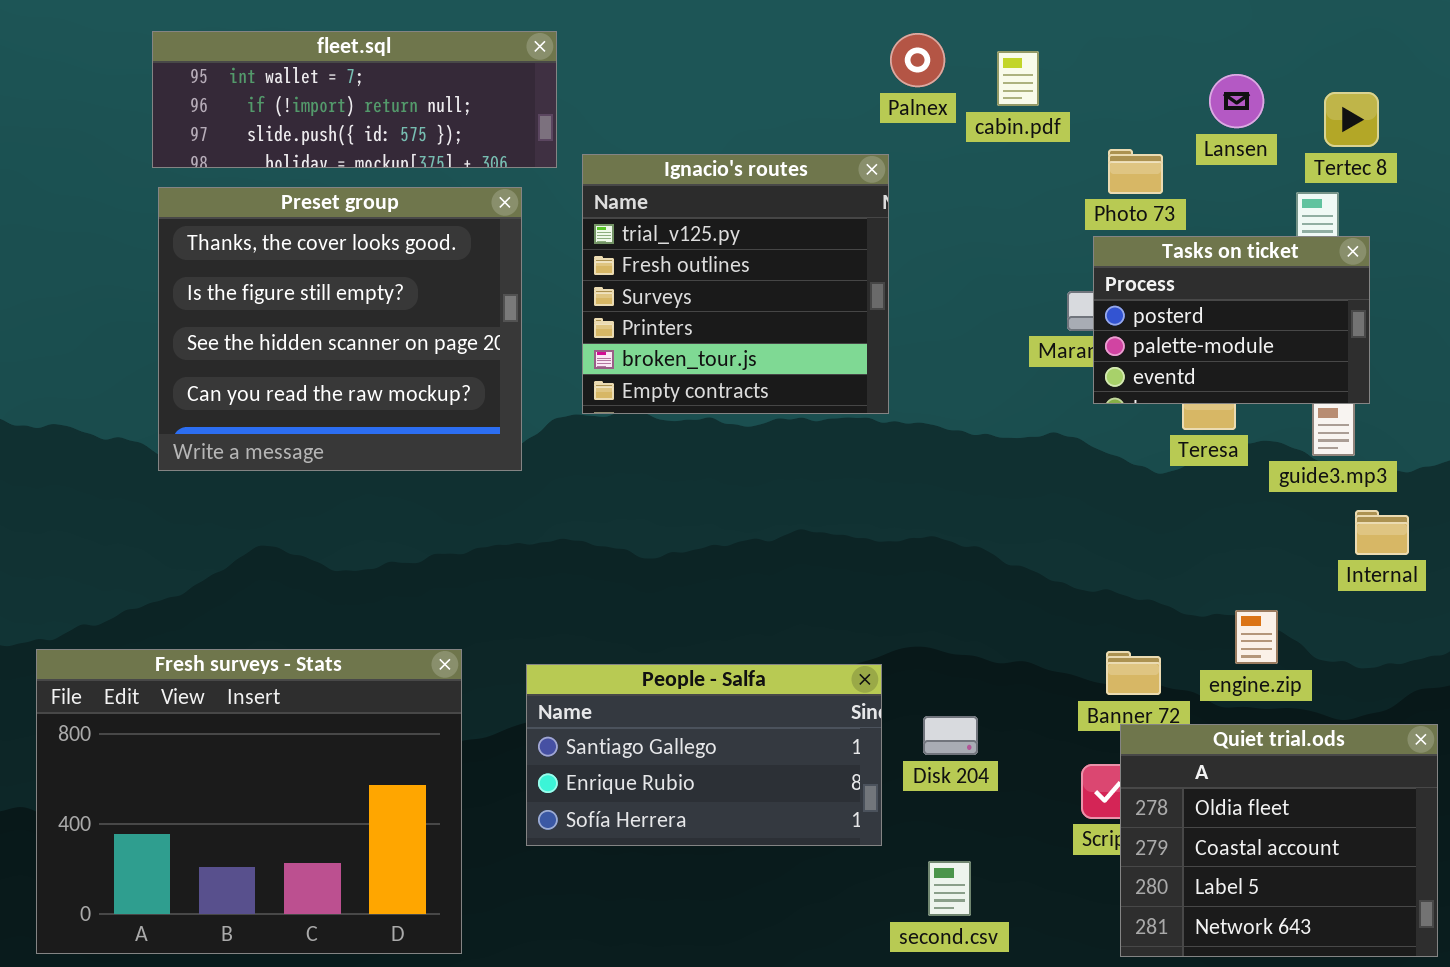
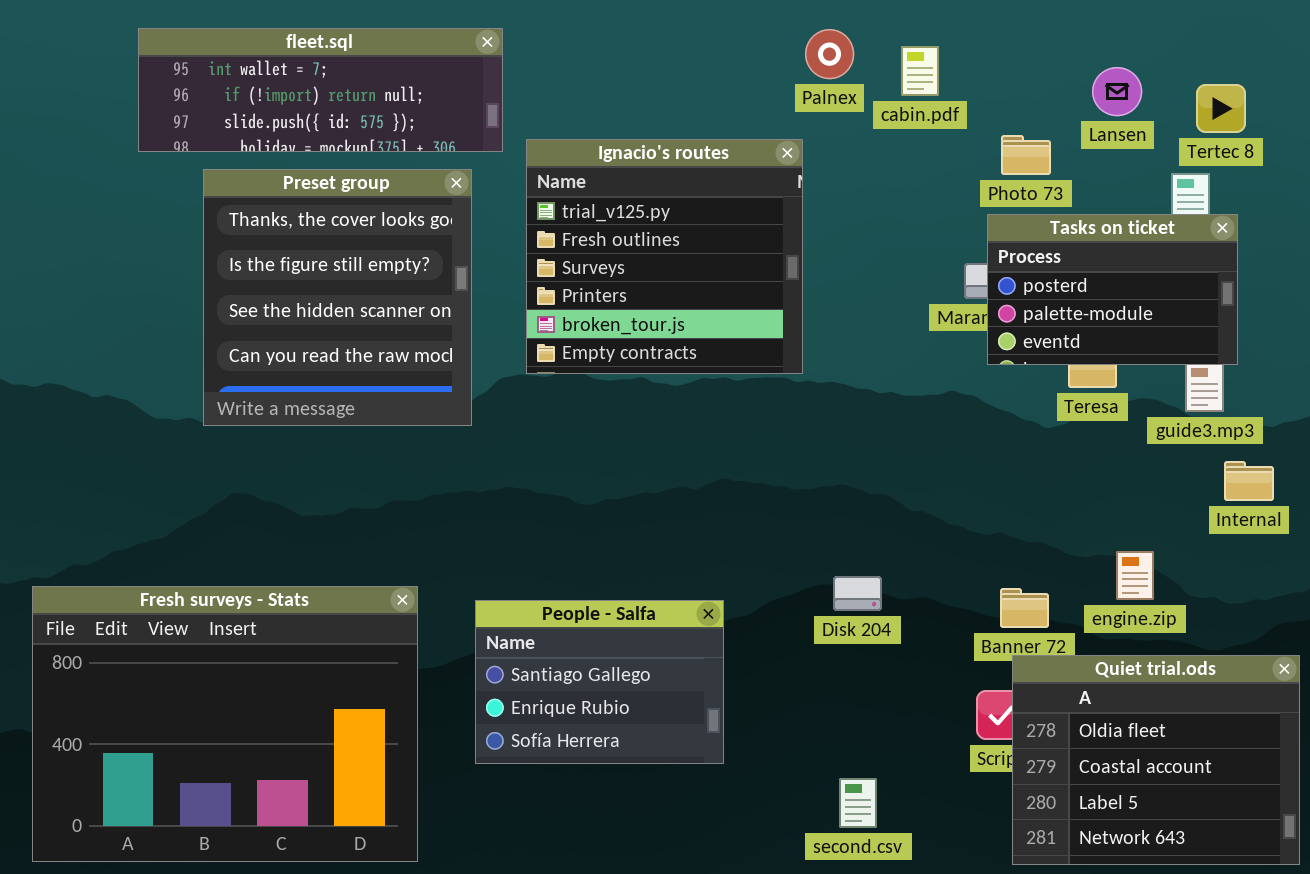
Preset group: [158,187,522,471] -> [203,169,472,426], resized
People - Salfa: [526,664,882,846] -> [475,600,724,764], resized
Disk 204: [923,716,978,755] -> [833,576,882,611], moved

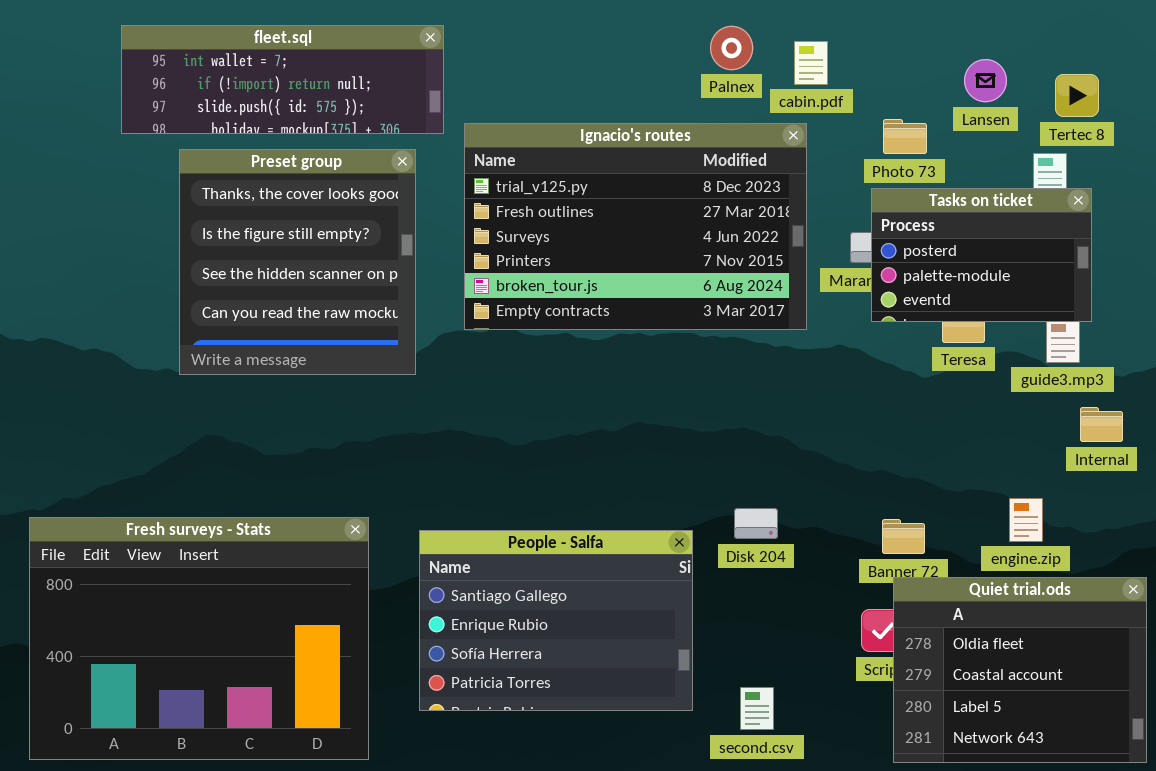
Ignacio's routes: [526,139,803,374] -> [464,123,807,330], resized
engine.zip: [1116,551,1154,600] -> [1009,498,1043,542], moved
People - Salfa: [475,600,724,764] -> [419,530,693,711], resized

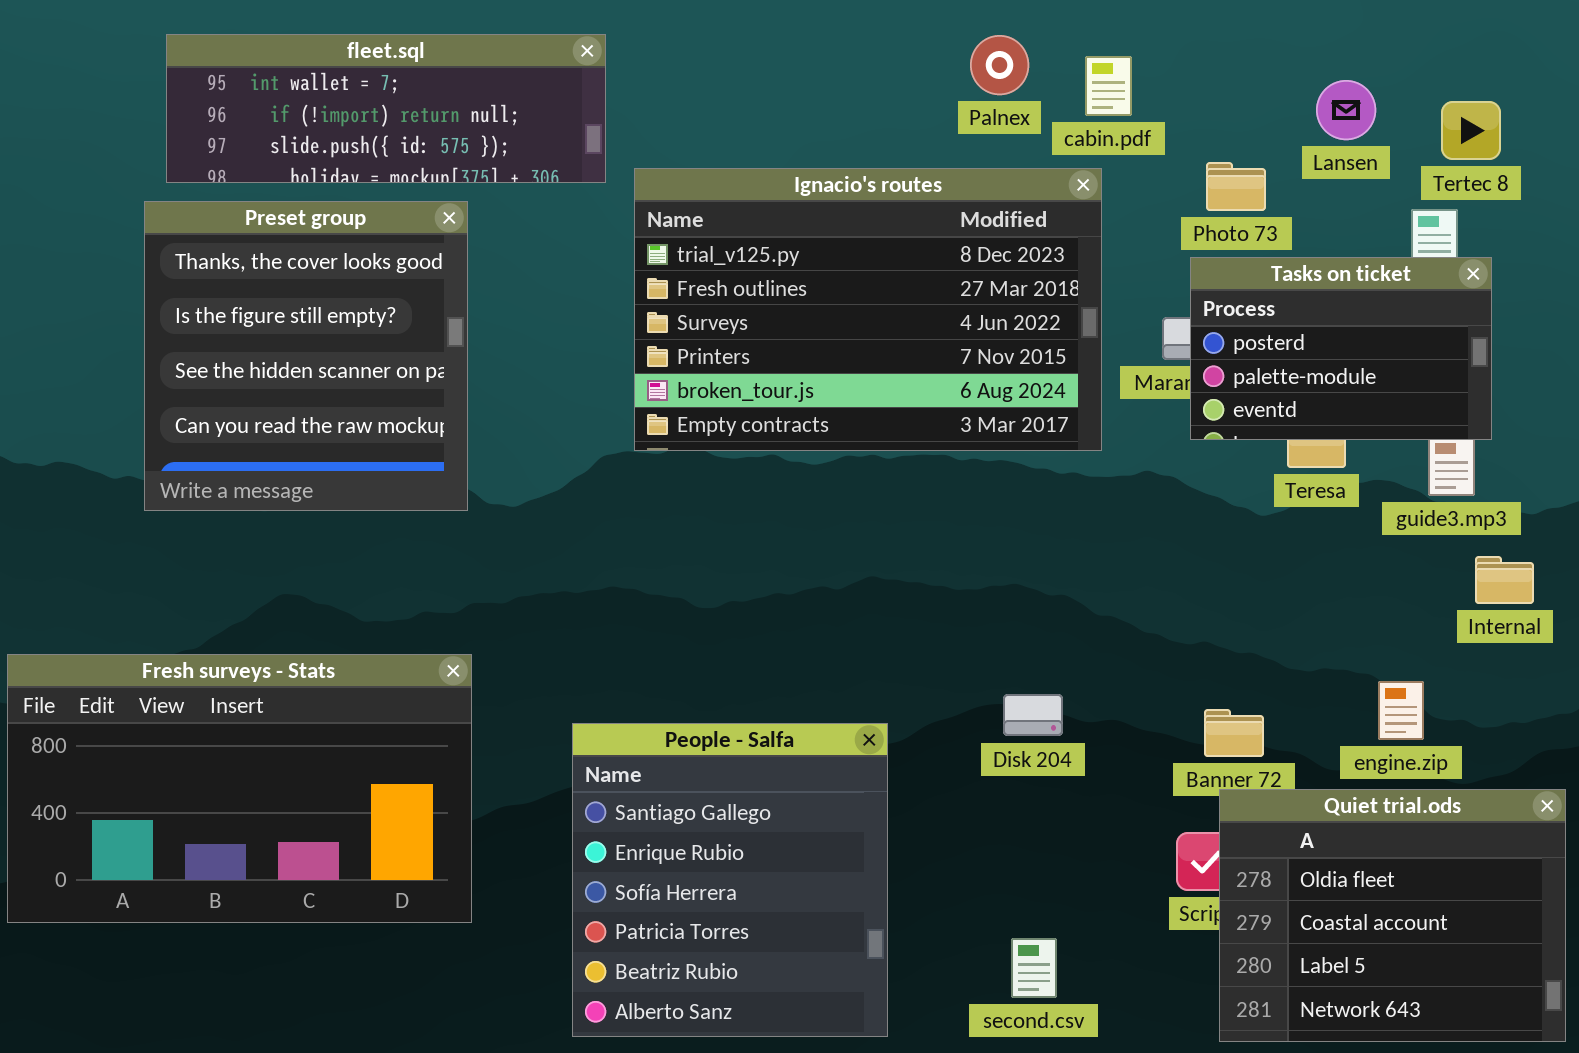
Preset group: [179,149,416,375] -> [144,201,468,511], moved
Fresh surveys - Stats: [29,517,369,760] -> [7,654,472,923], moved, resized
People - Salfa: [419,530,693,711] -> [572,723,888,1037], resized

